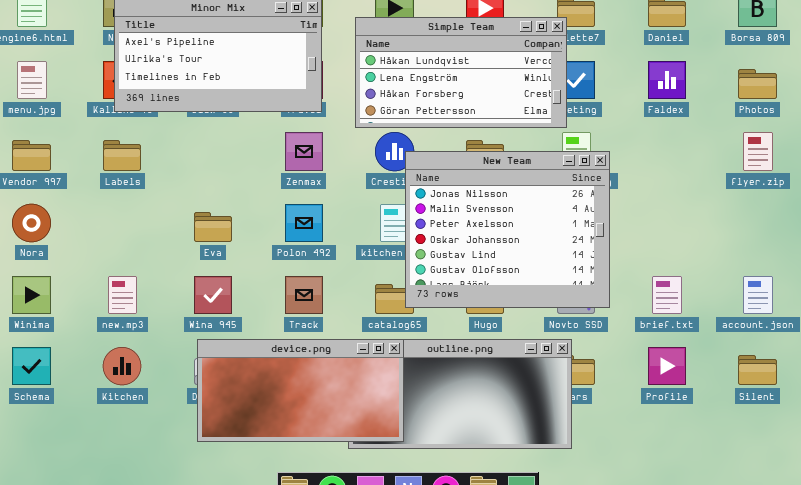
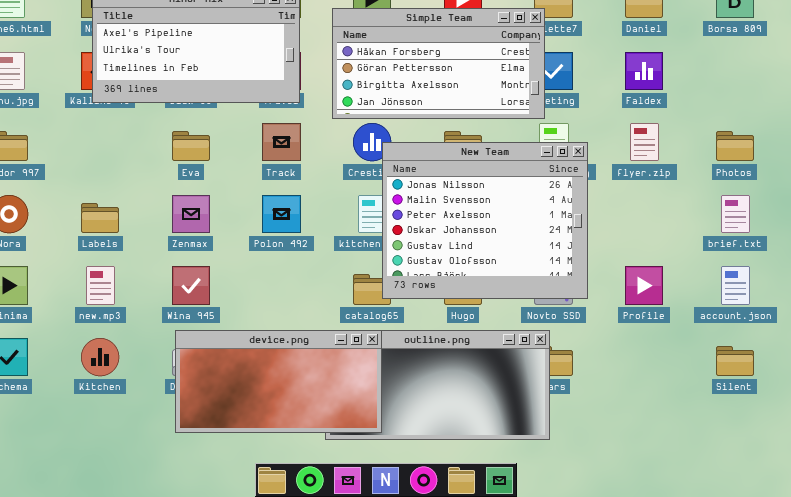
Simple Team: [355,17,567,128] -> [332,8,545,119], scrolled down 2 rows
Photos: [738,69,777,99] -> [716,131,754,161], moved
Zenmax: [285,132,323,171] -> [172,195,210,233], moved
flyer.zip: [743,132,773,171] -> [630,123,659,161], moved
Labels: [103,140,141,171] -> [81,203,119,233], moved
Eva: [194,212,232,242] -> [172,131,210,161], moved
Track: [285,276,323,314] -> [262,123,301,161], moved
brief.txt: [652,276,682,314] -> [721,195,750,233], moved
Profile: [648,347,686,385] -> [625,266,663,305], moved

